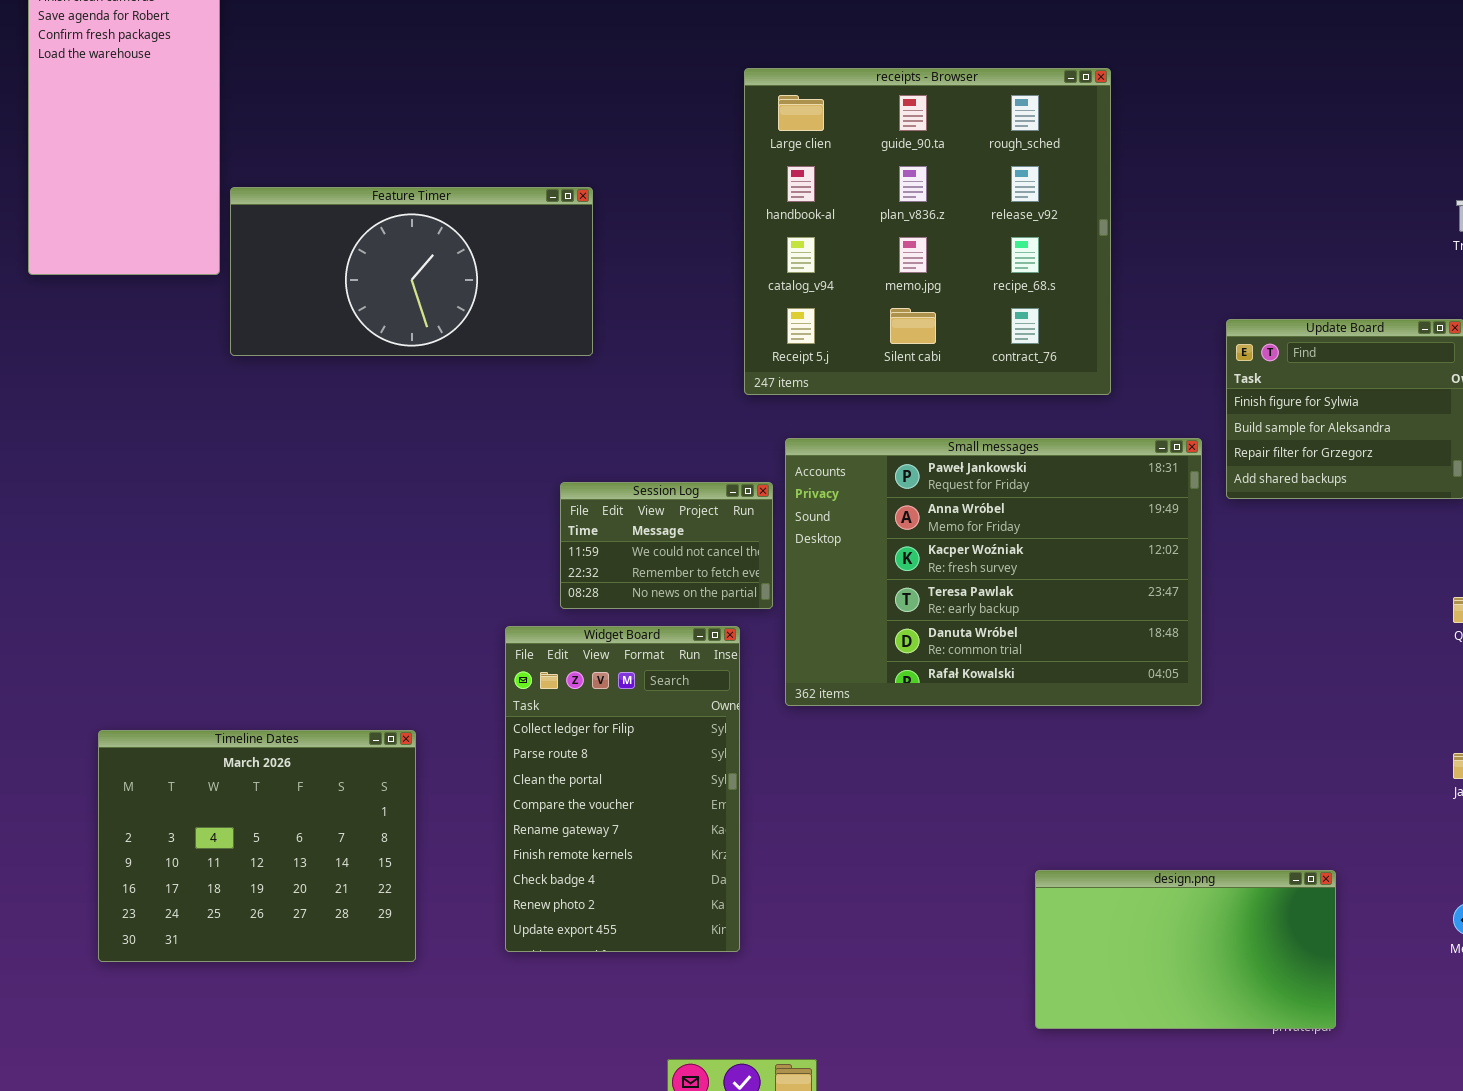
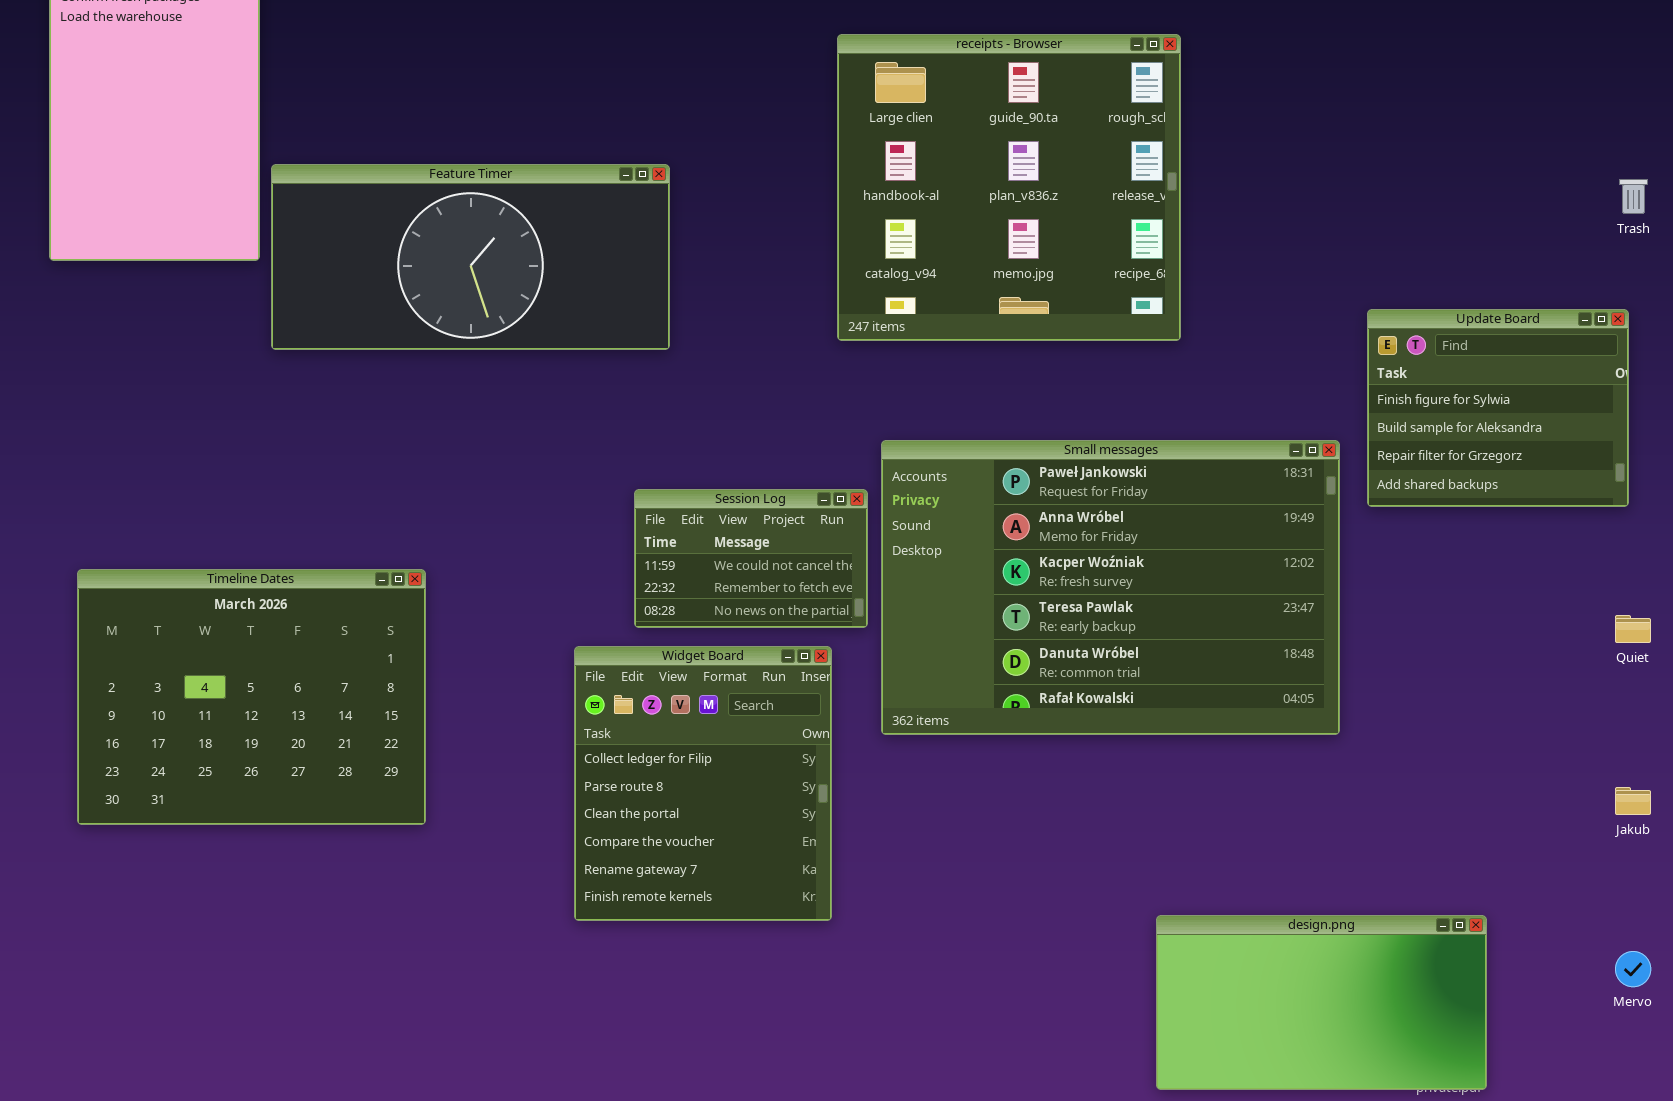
receipts - Browser: [744,68,1111,395] -> [837,34,1181,341], resized
Widget Board: [505,626,740,952] -> [574,646,832,921], resized
Timeline Dates: [98,730,416,962] -> [77,569,426,825], moved

